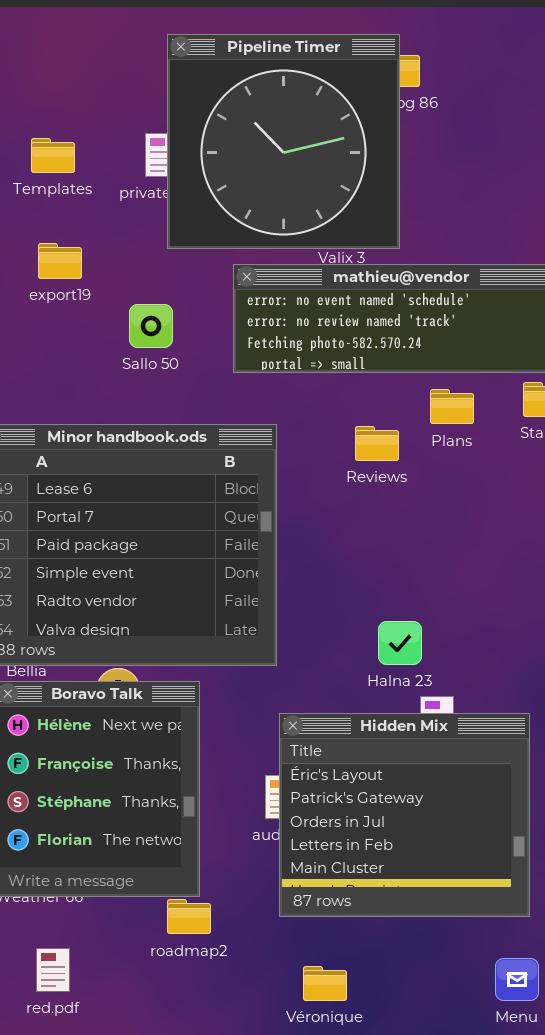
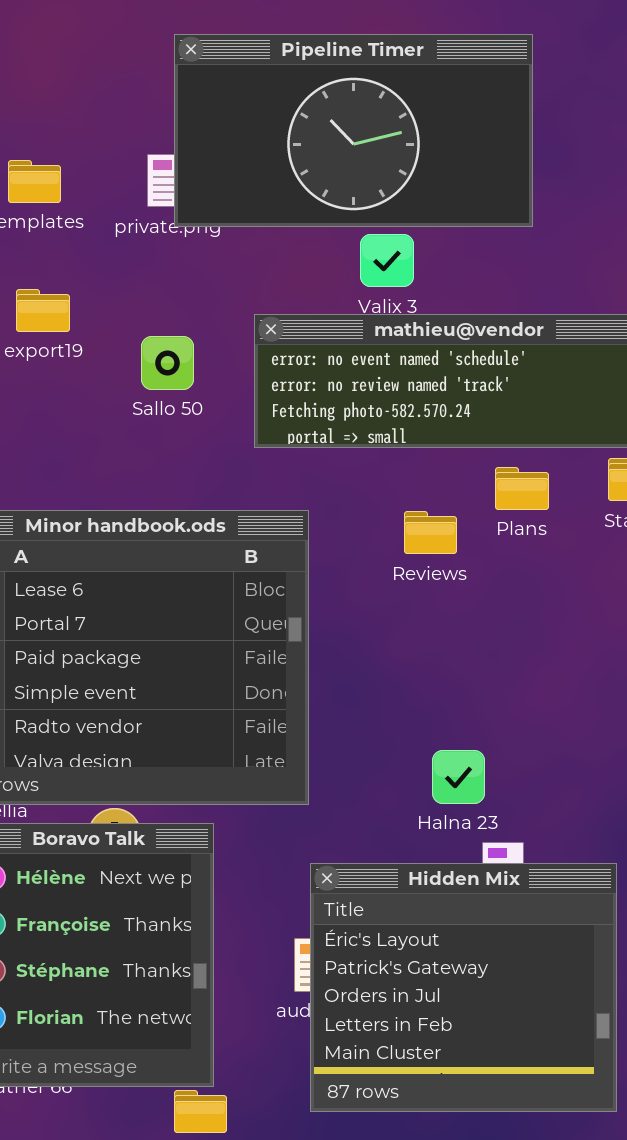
Pipeline Timer: [167,34,400,249] -> [174,34,533,227], resized
Sallo 50: [129,304,173,348] -> [141,336,194,390], moved

